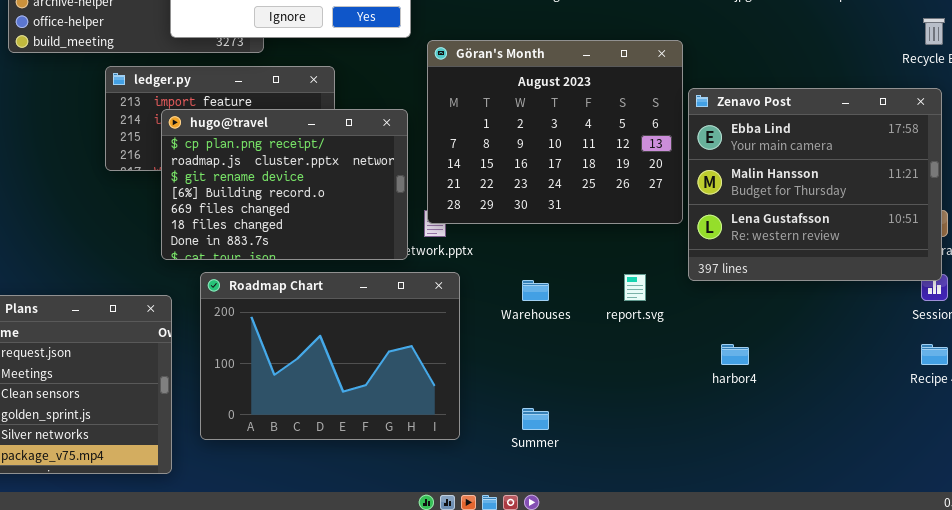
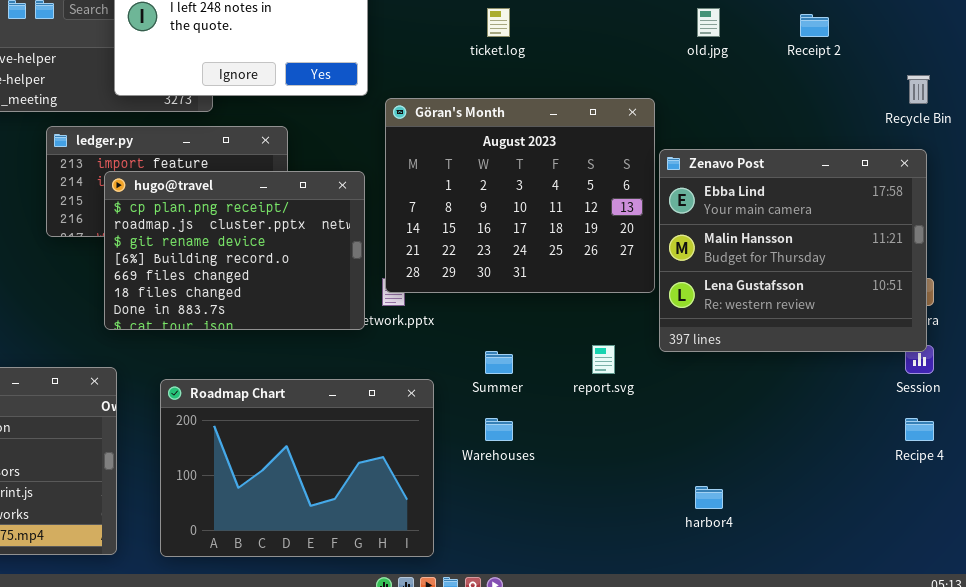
Roadmap Chart: [200,272,460,440] -> [160,379,434,557], moved
Warehouses: [522,280,549,301] -> [485,418,513,441], moved
harbor4: [721,344,749,365] -> [695,486,723,509], moved
Summer: [522,408,549,430] -> [485,351,513,374], moved

